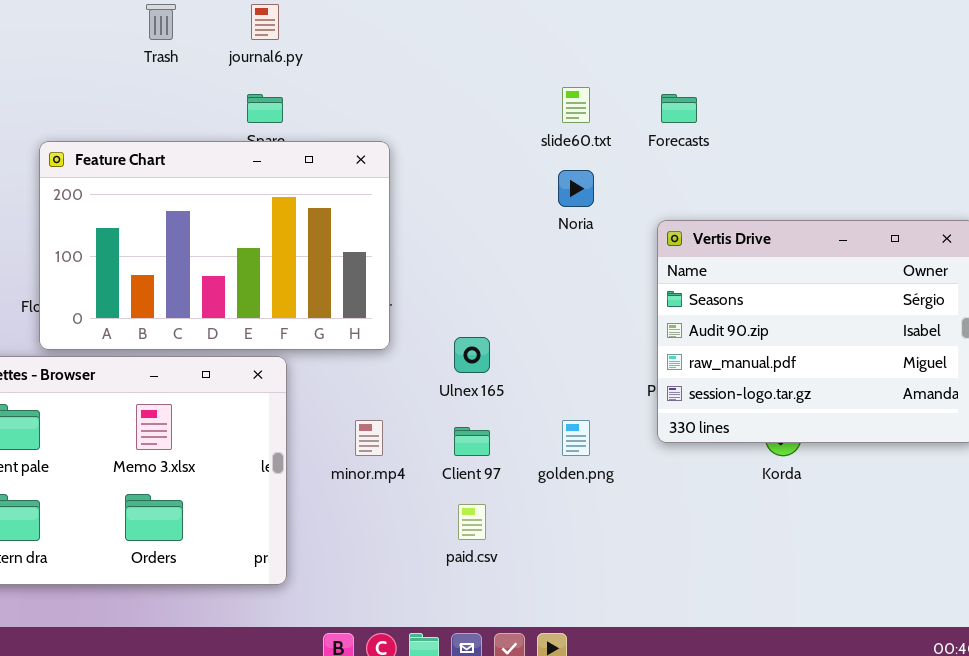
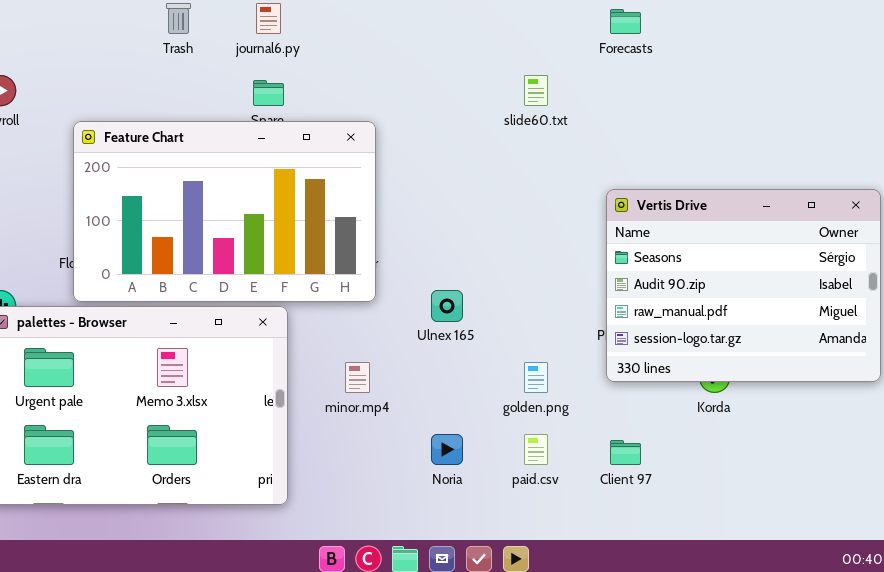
Forecasts: [661,94,697,123] -> [610,9,641,34], moved
Noria: [558,170,594,207] -> [431,434,463,465], moved
Client 97: [454,427,490,456] -> [610,440,641,465], moved
paid.csv: [458,504,486,540] -> [524,434,548,465], moved

